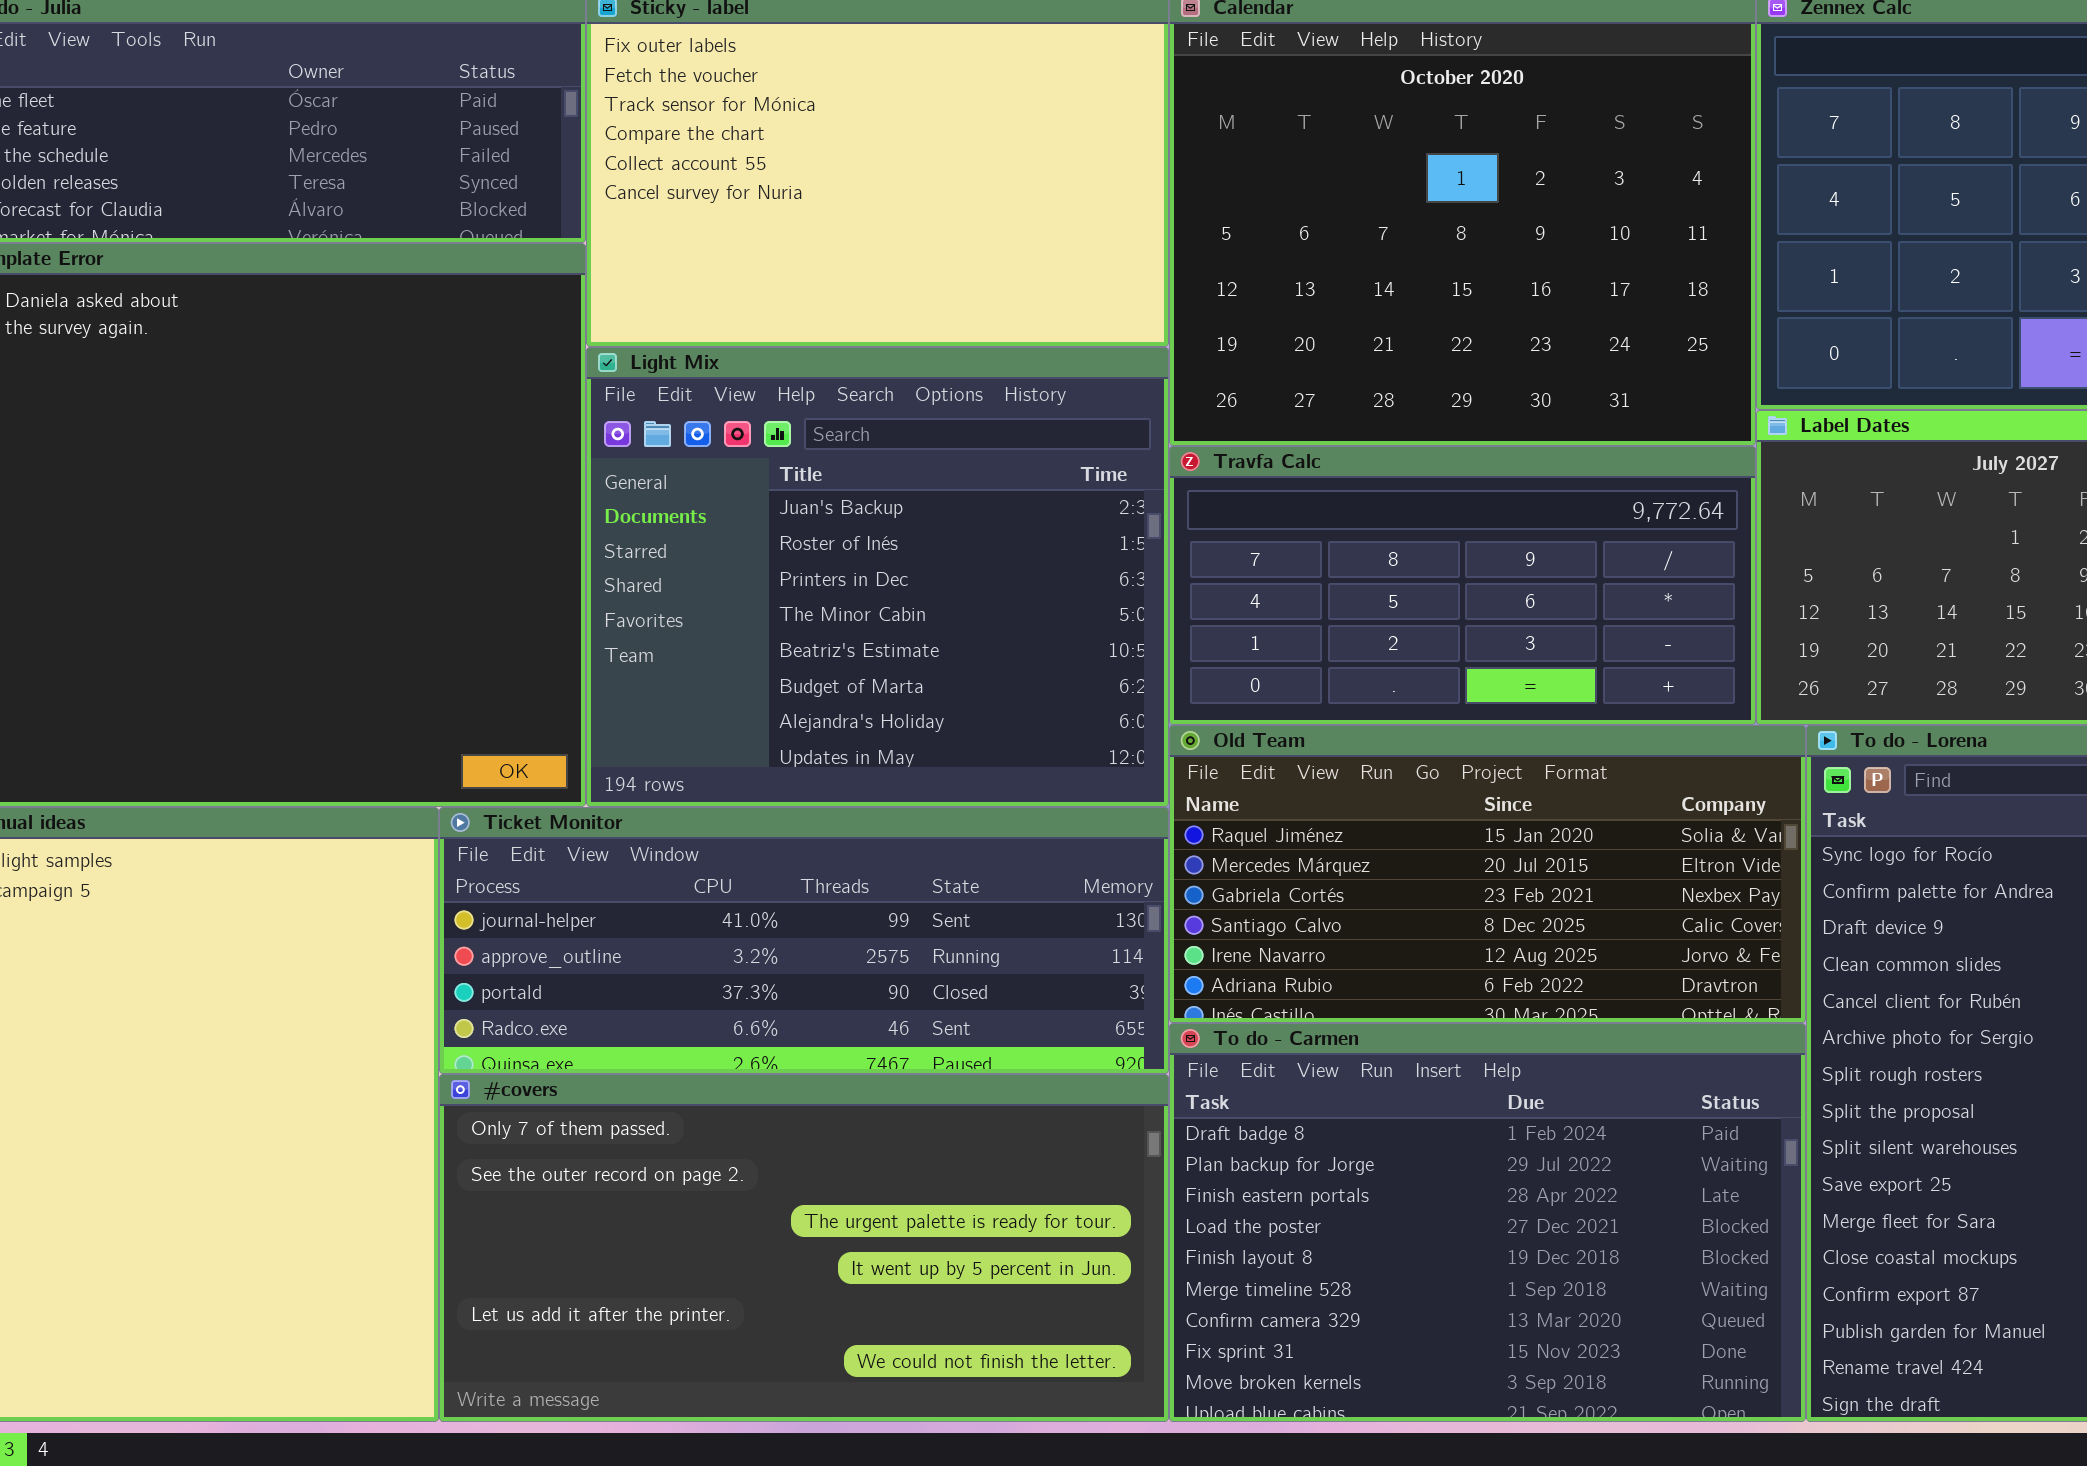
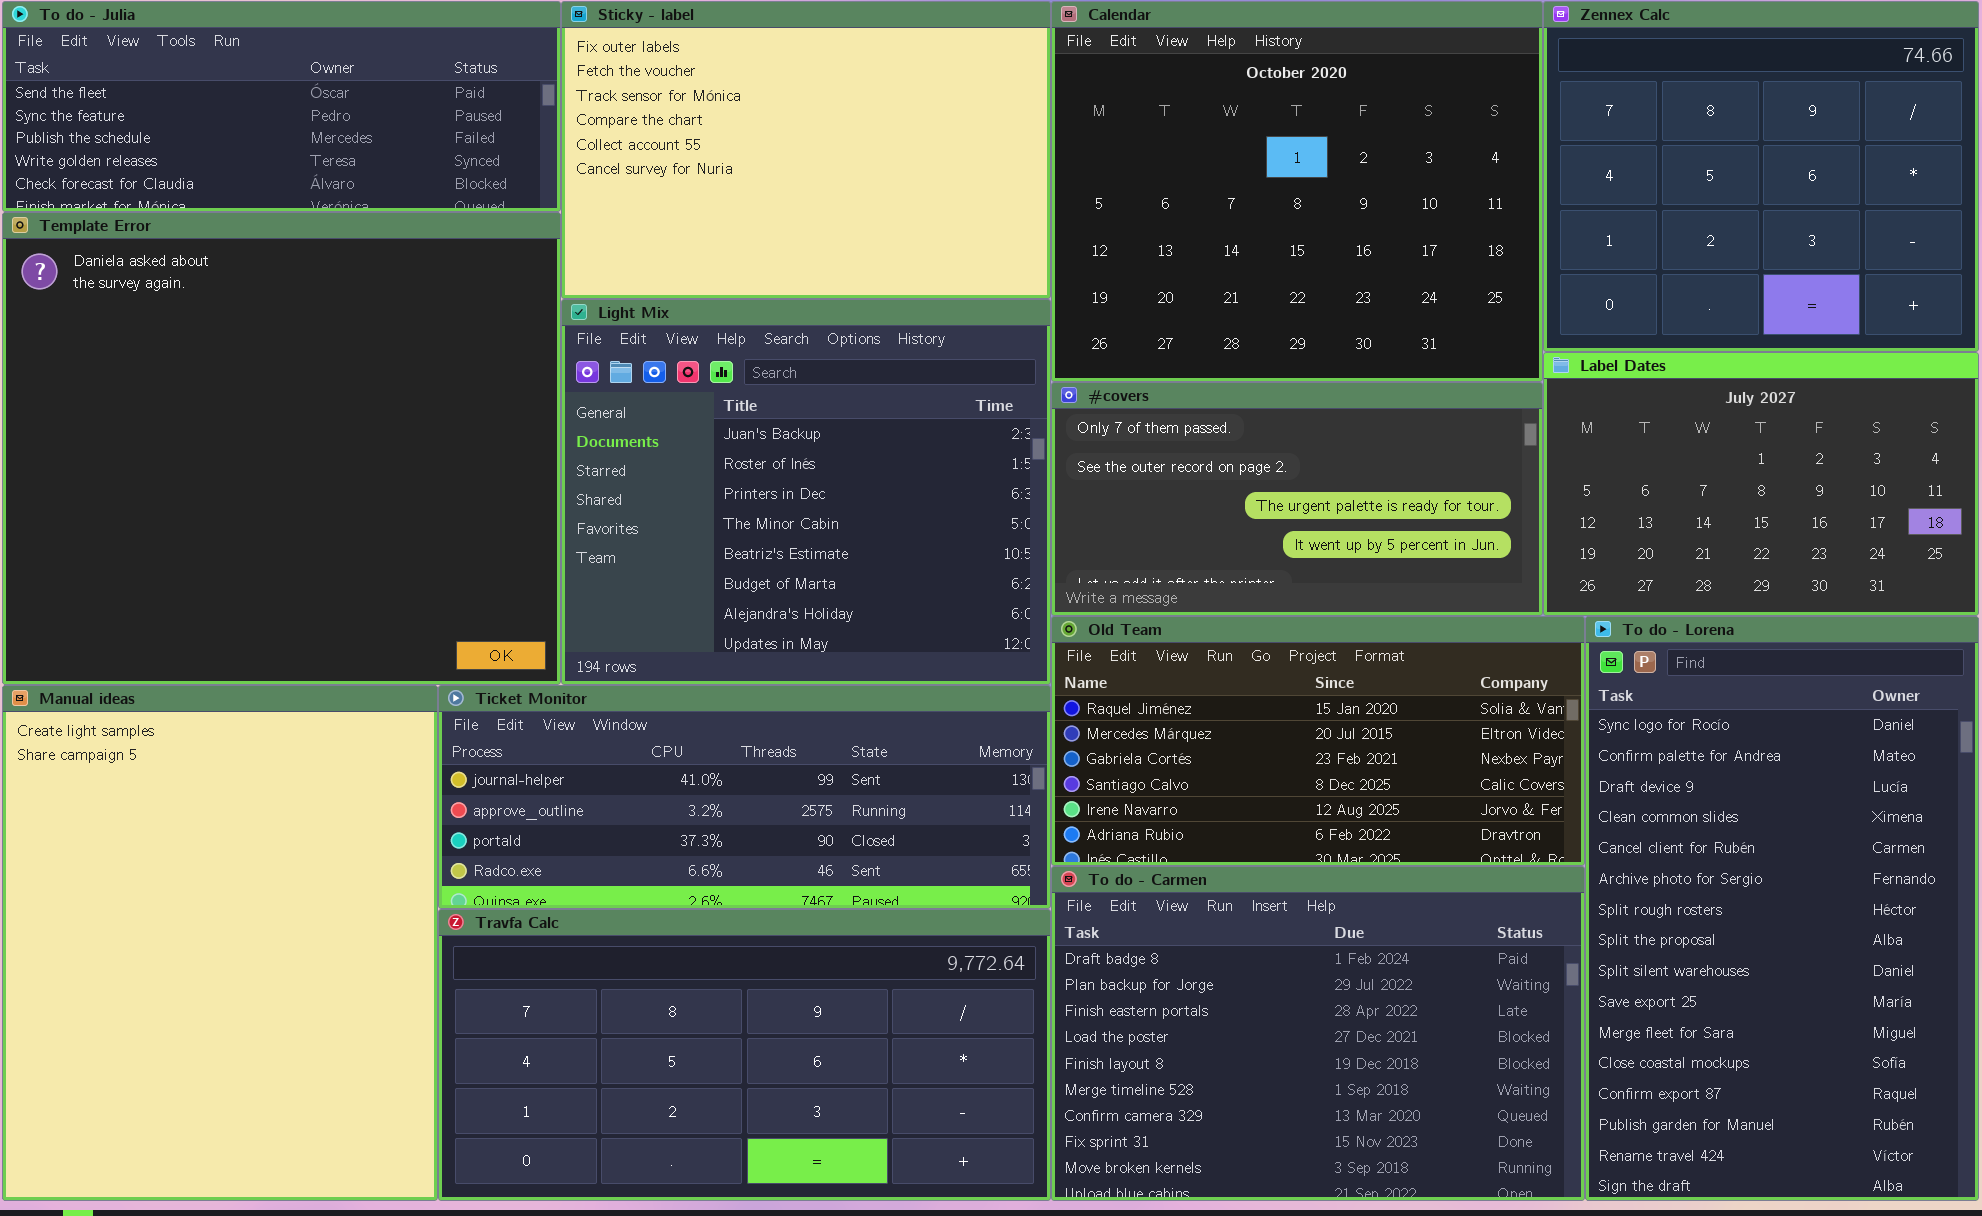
Travfa Calc: [1169,446,1756,725] -> [438,909,1051,1201], moved, resized
#covers: [439,1074,1169,1422] -> [1051,382,1543,616], moved, resized

